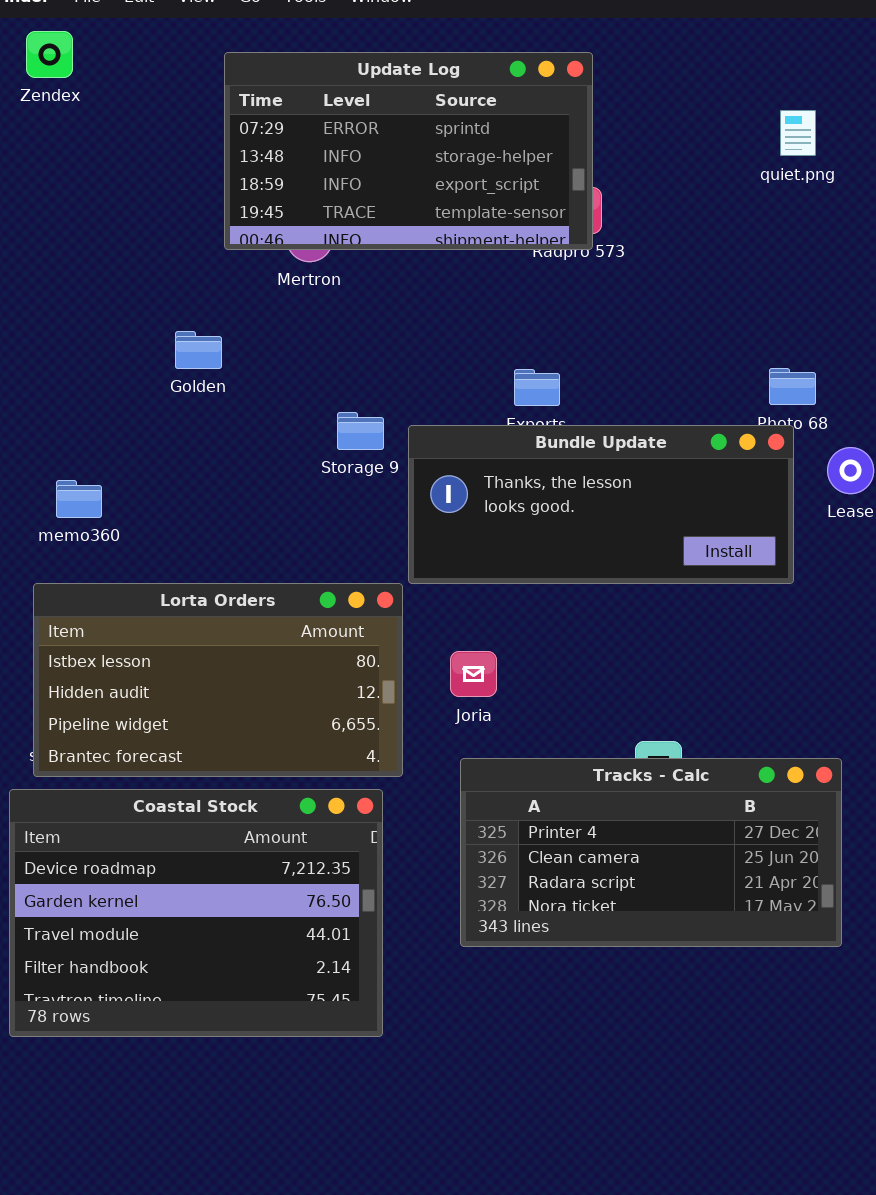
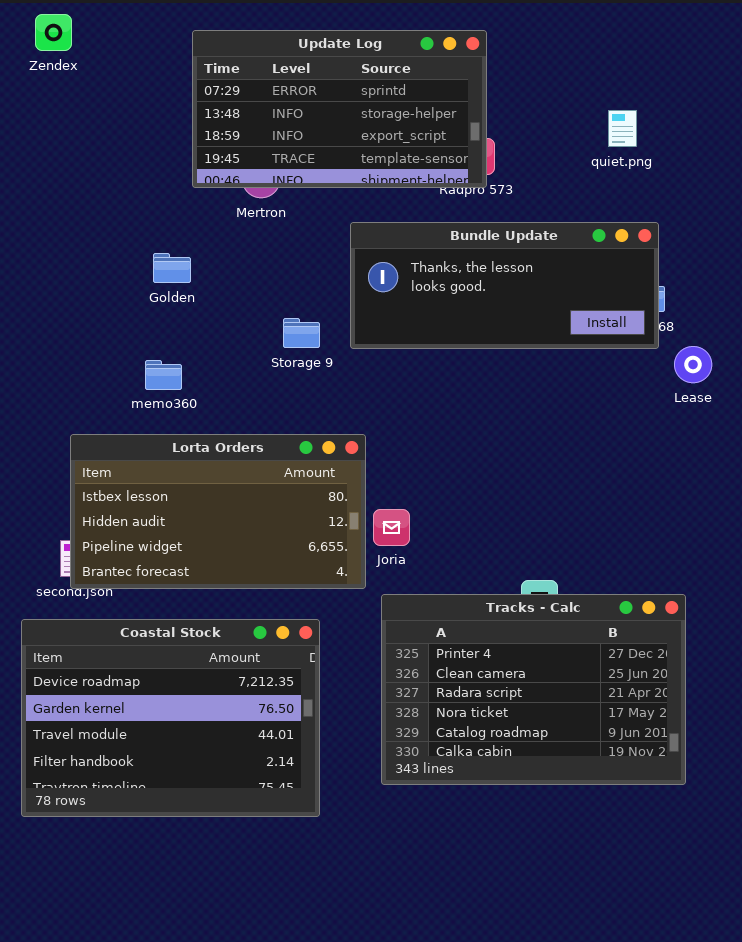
quiet.png: [780,110,816,156] -> [608,110,637,147], moved
Bundle Update: [408,425,794,584] -> [350,222,659,349], moved
memo360: [56,480,102,518] -> [145,360,182,390], moved
Lorta Orders: [33,583,403,777] -> [70,434,366,589], moved
Tracks - Calc: [460,758,842,947] -> [381,594,686,785], resized

